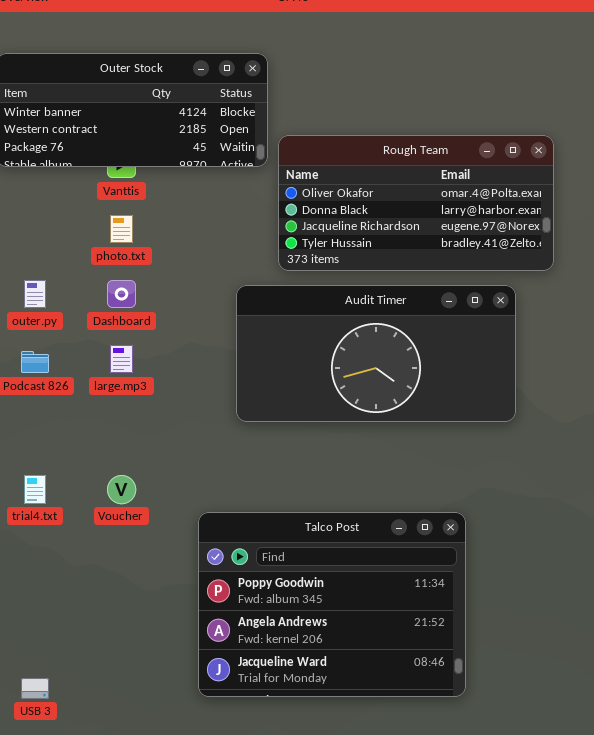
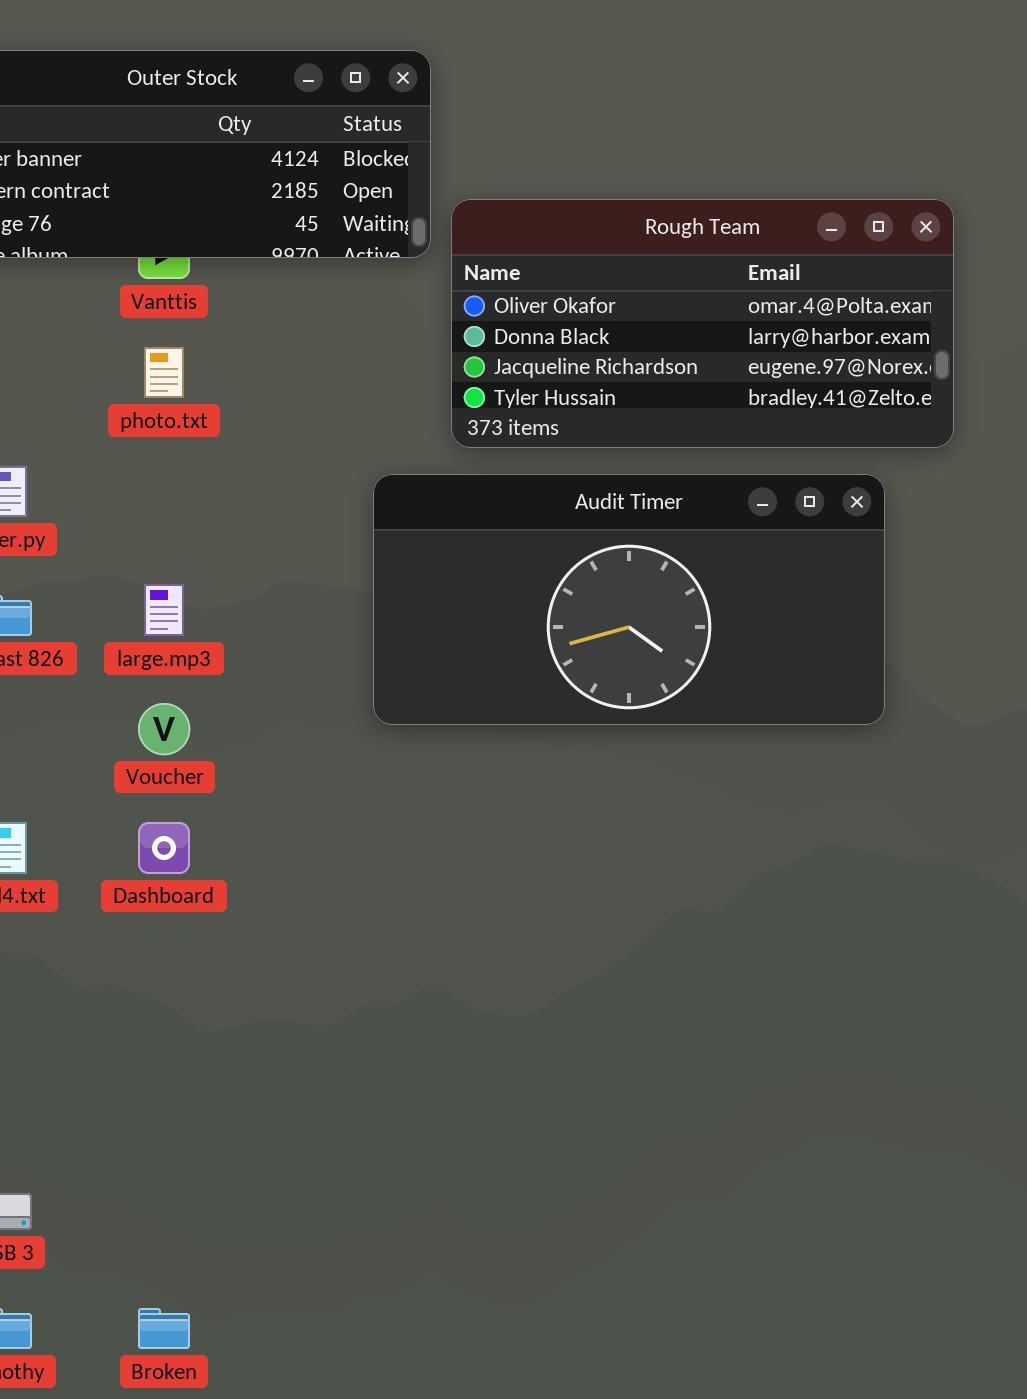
Dashboard: [107,280,136,308] -> [138,822,190,874], moved
Voucher: [107,475,136,504] -> [138,703,190,755], moved
Talco Post: [198,512,466,697] -> none, closed

